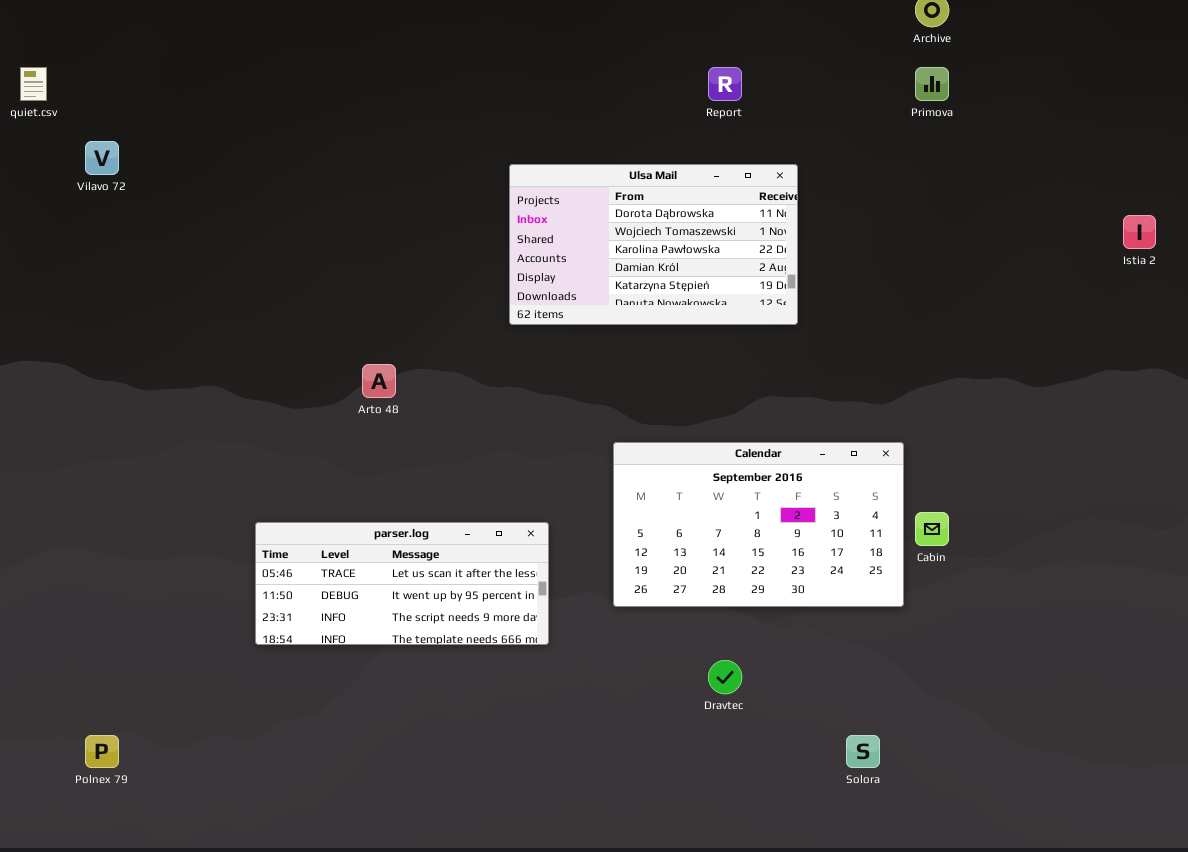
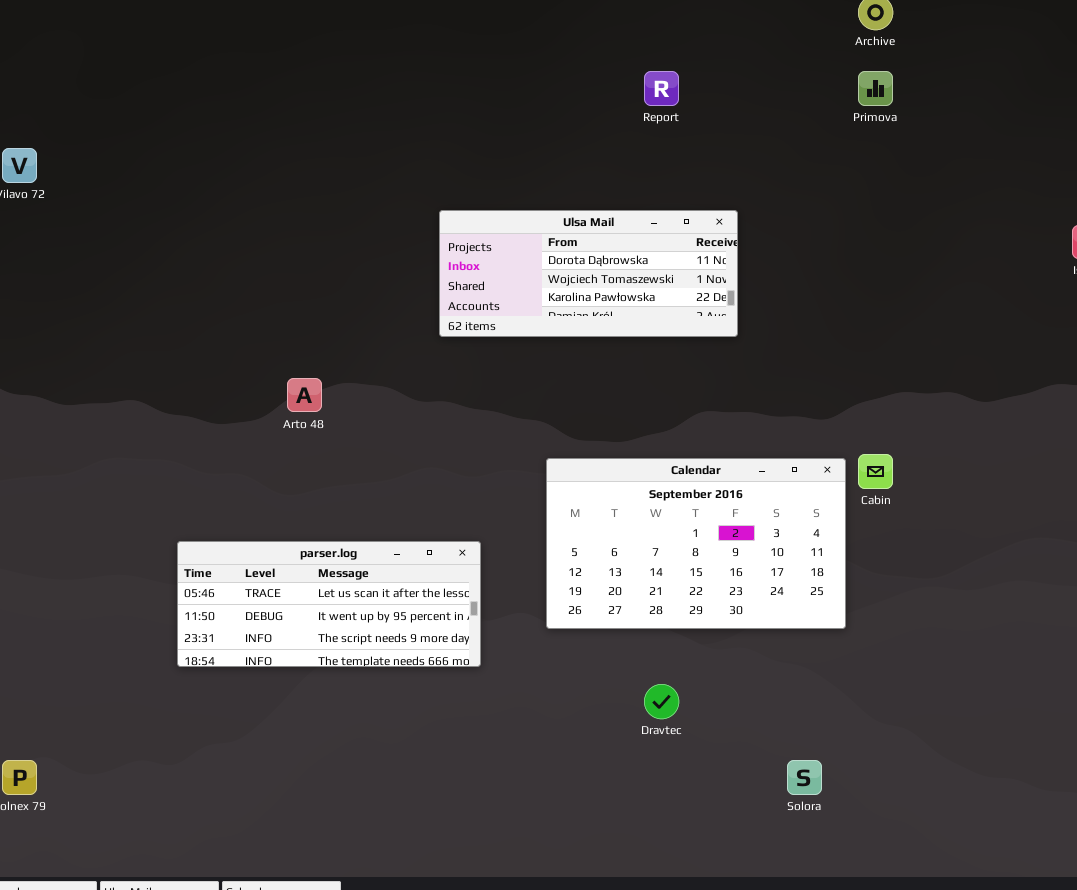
Ulsa Mail: [509,164,798,325] -> [439,210,738,337], resized
Cabin: [915,512,949,546] -> [858,454,893,489], moved

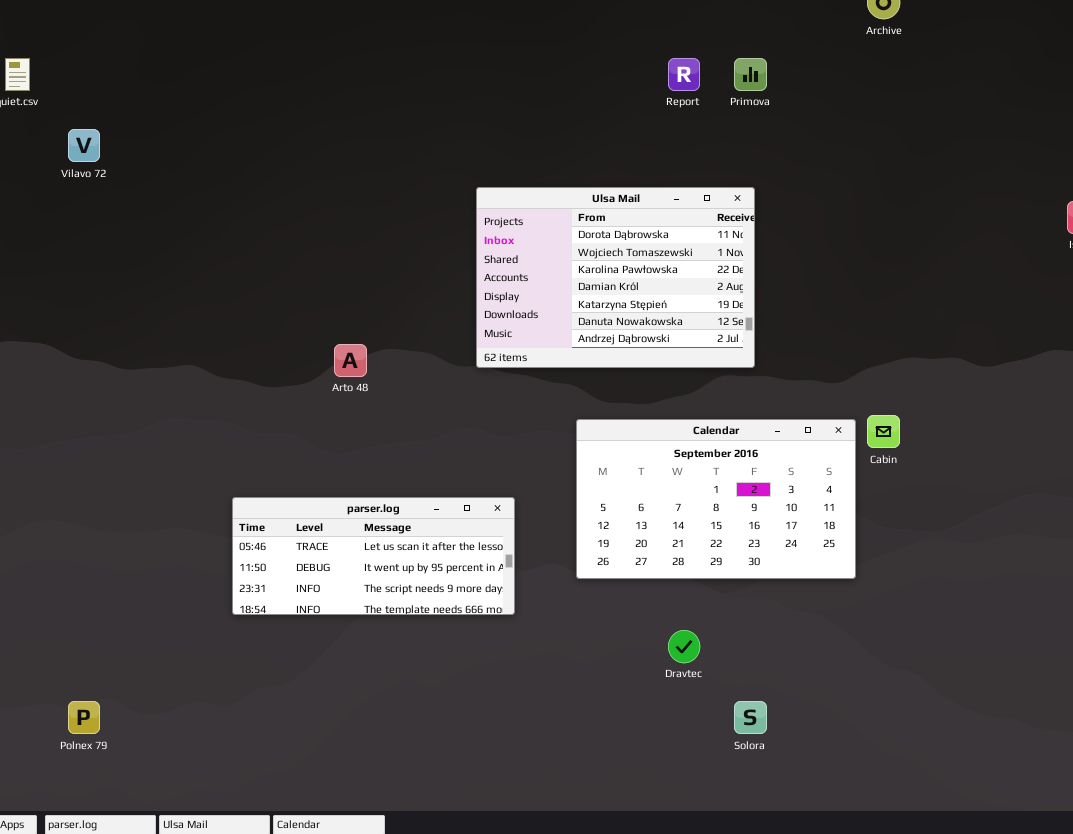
Primova: [858,71,893,106] -> [734,58,767,91], moved
Ulsa Mail: [439,210,738,337] -> [476,187,755,368], resized
Solora: [787,760,822,795] -> [734,701,767,734], moved

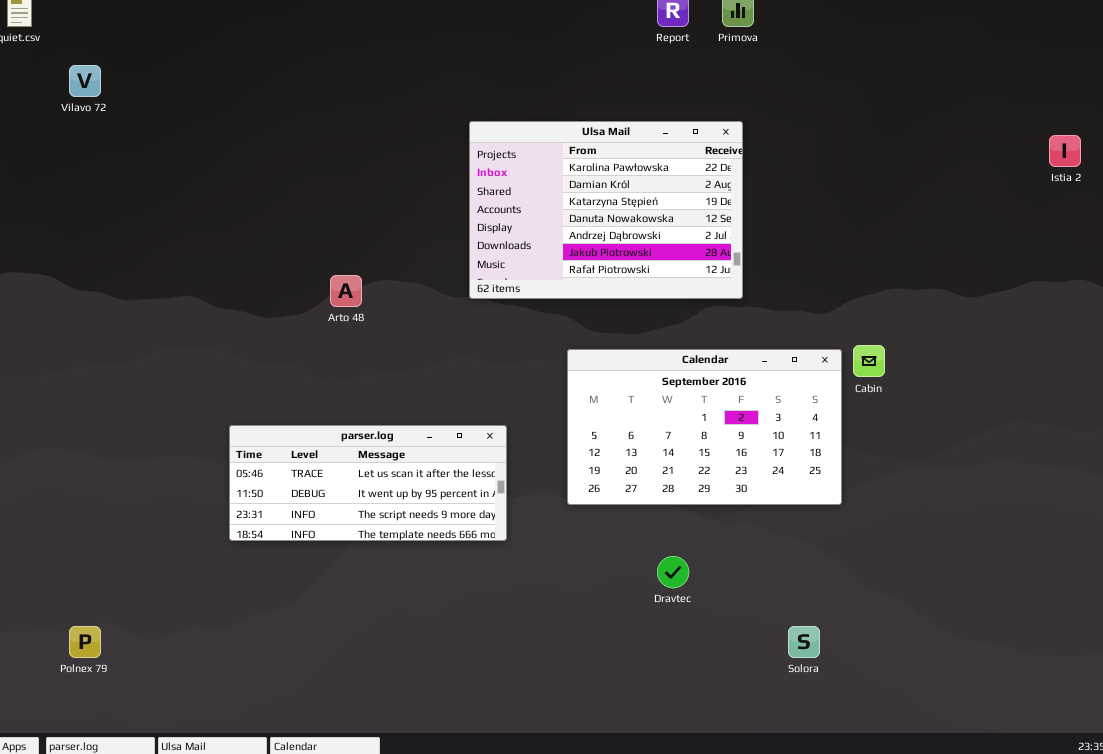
Ulsa Mail: [476,187,755,368] -> [469,121,743,299], scrolled down 2 rows
Solora: [734,701,767,734] -> [788,626,820,658], moved

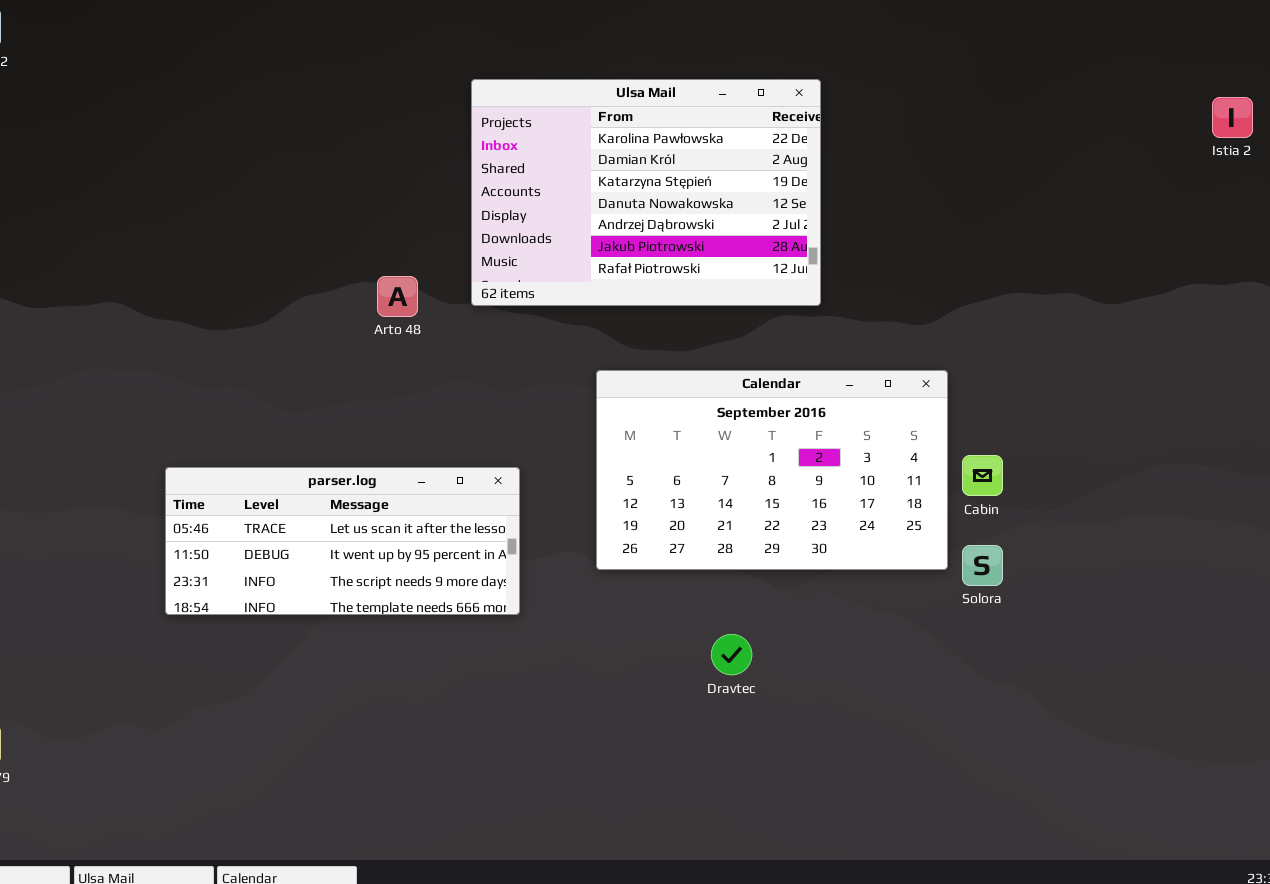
Arto 48: [330,275,362,307] -> [377,276,418,317], moved
Cabin: [853,345,885,377] -> [962,455,1003,496], moved
Solora: [788,626,820,658] -> [962,545,1003,586], moved

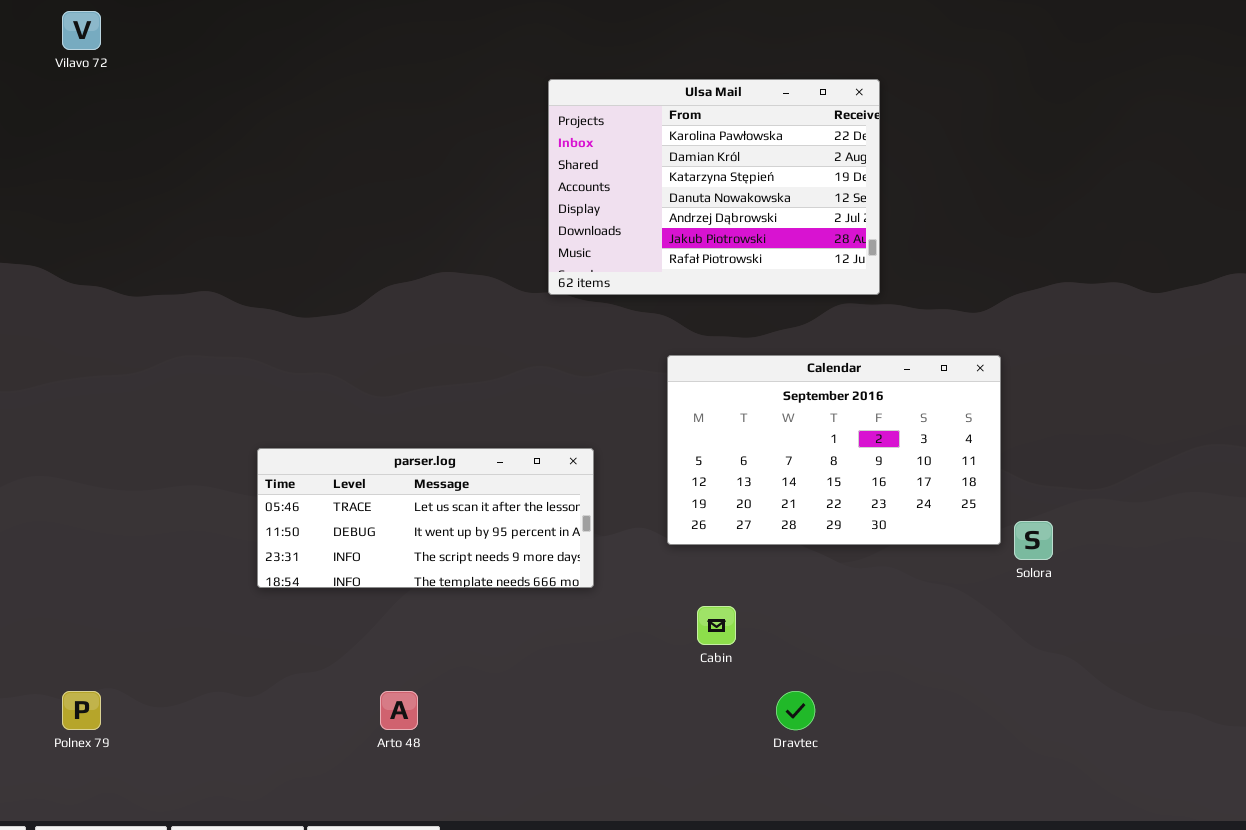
Arto 48: [377,276,418,317] -> [380,691,418,730], moved
Cabin: [962,455,1003,496] -> [697,606,736,645], moved
Dravtec: [711,634,752,675] -> [776,691,815,730], moved

